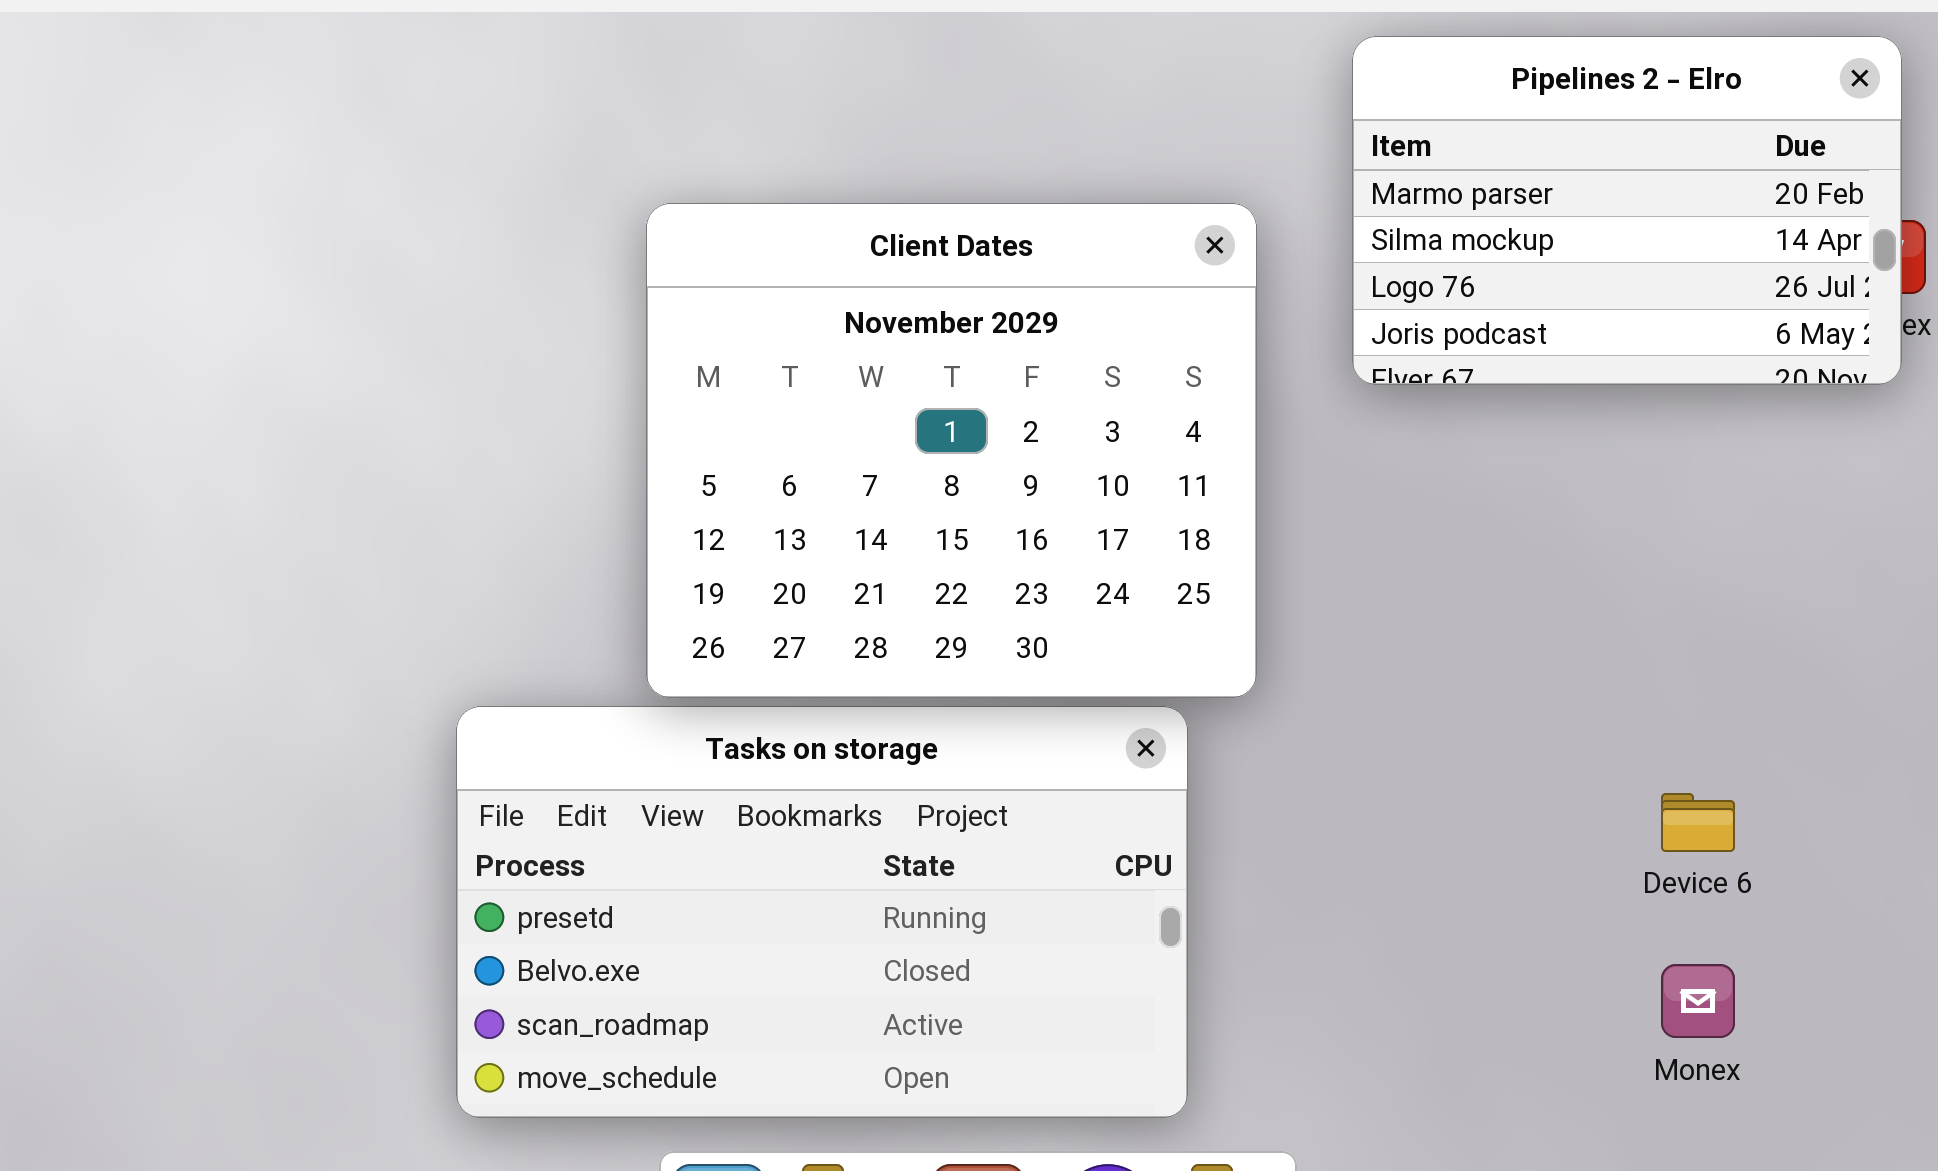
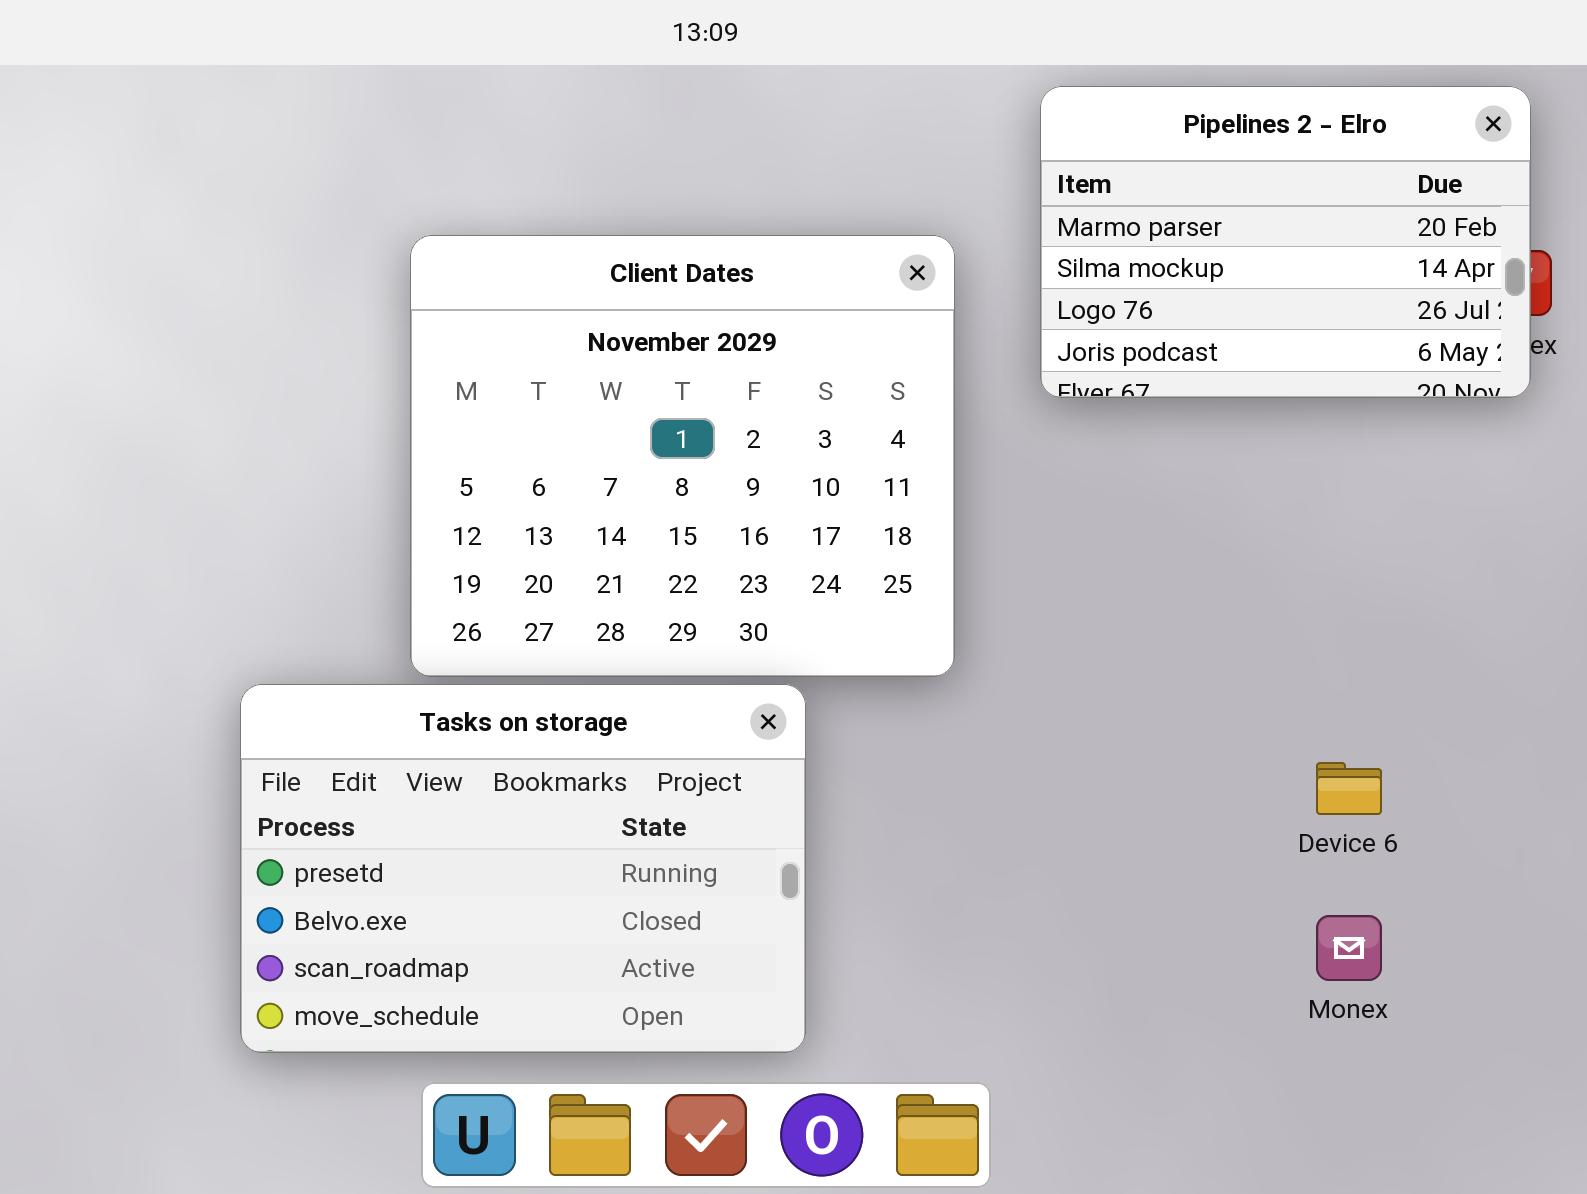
Tasks on storage: [456,706,1188,1118] -> [240,684,806,1053], resized

